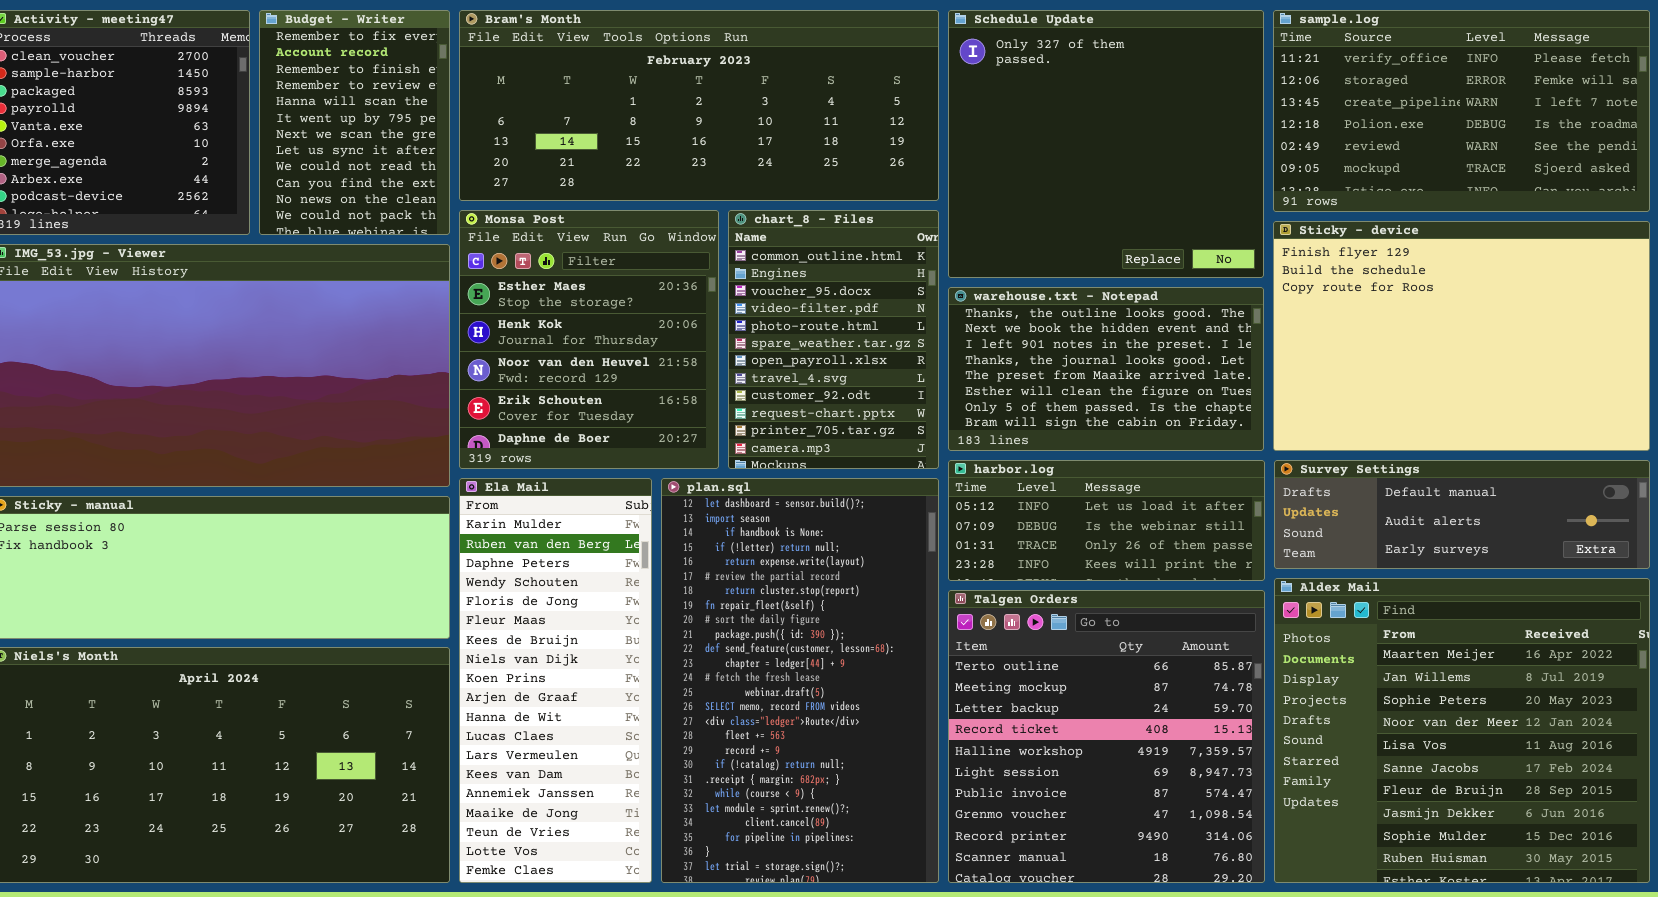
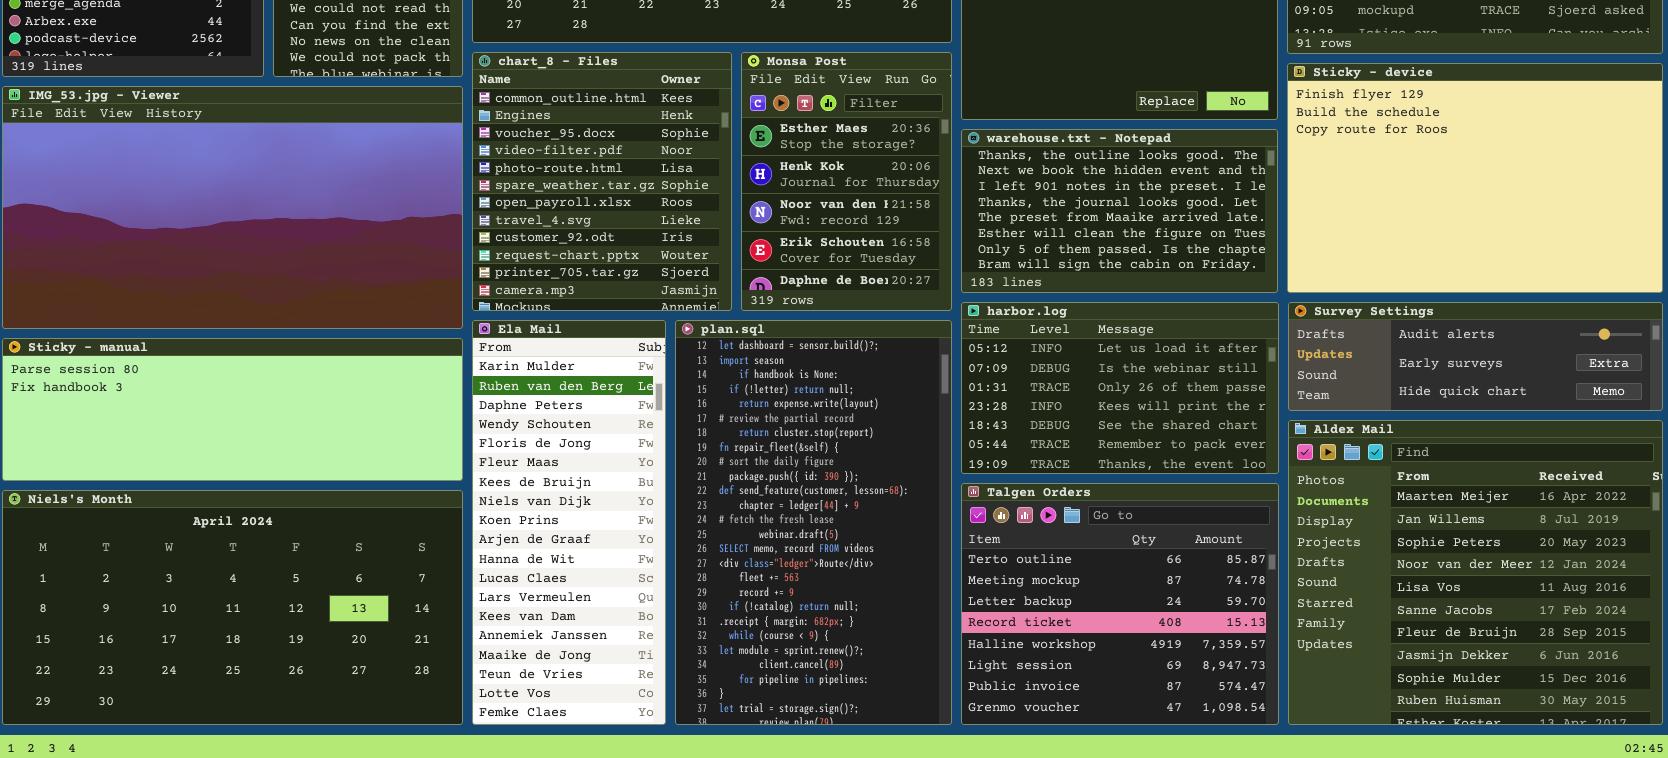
Monsa Post: [459,210,719,469] -> [741,52,952,311], moved, resized
chart_8 - Files: [728,210,939,469] -> [472,52,732,311], moved, resized
harbor.log: [948,460,1265,581] -> [961,302,1279,474], resized
Survey Settings: [1274,460,1650,569] -> [1288,302,1663,411], scrolled down 1 row
Talgen Orders: [948,590,1265,883] -> [961,483,1279,725], resized

